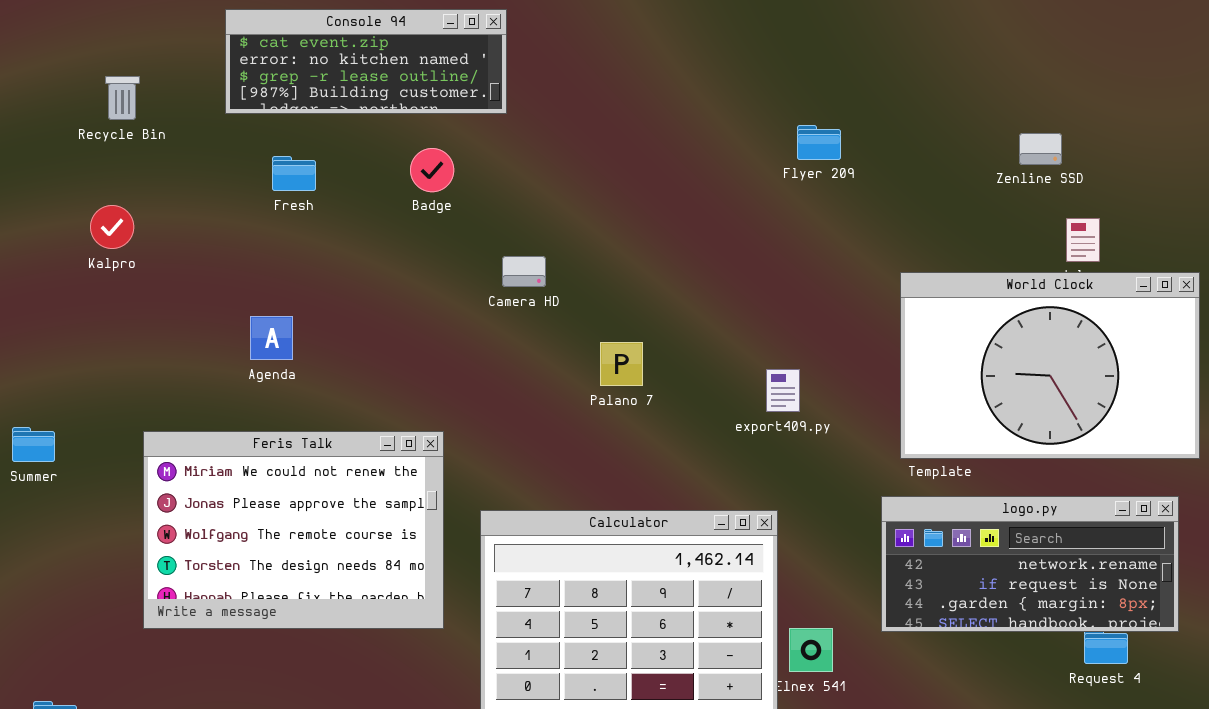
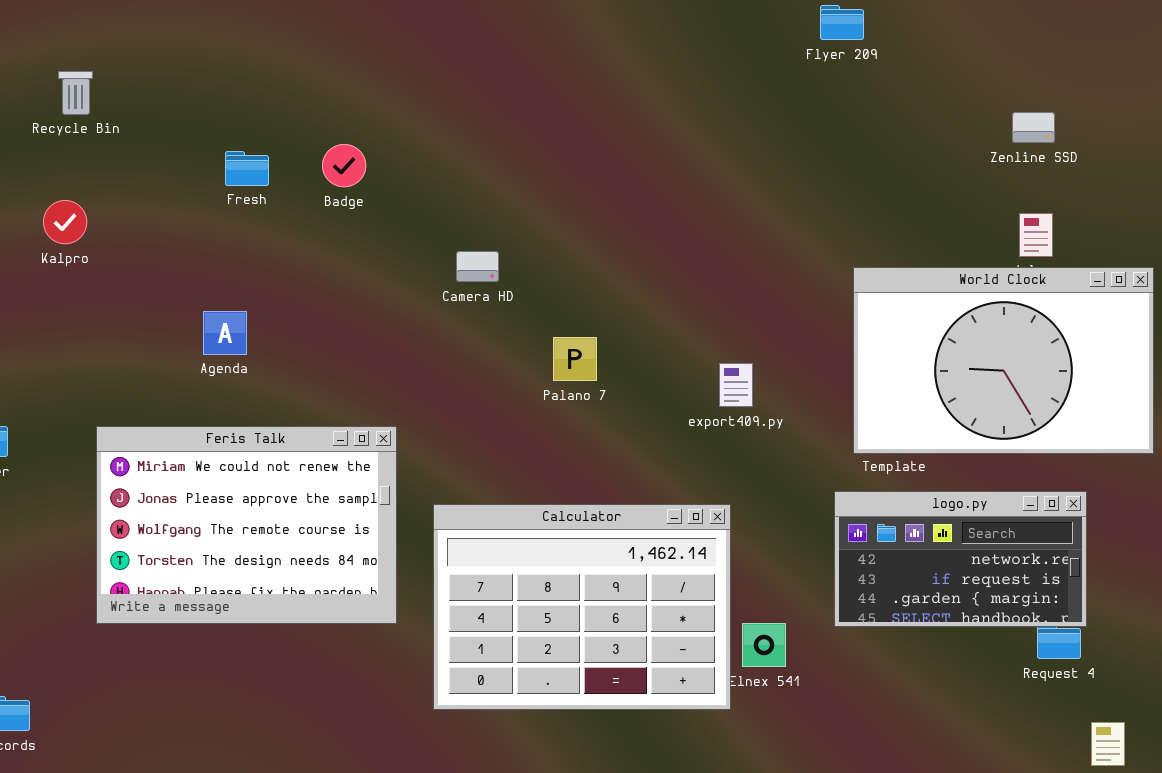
Console 94: [225,9,507,114] -> none, closed
Flyer 209: [797,125,841,160] -> [820,5,864,40], moved
Zenline SSD: [1019,133,1062,165] -> [1012,112,1055,143], moved
Badge: [410,148,454,192] -> [322,144,366,187], moved
logo.py: [881,496,1179,632] -> [834,491,1087,627], resized

